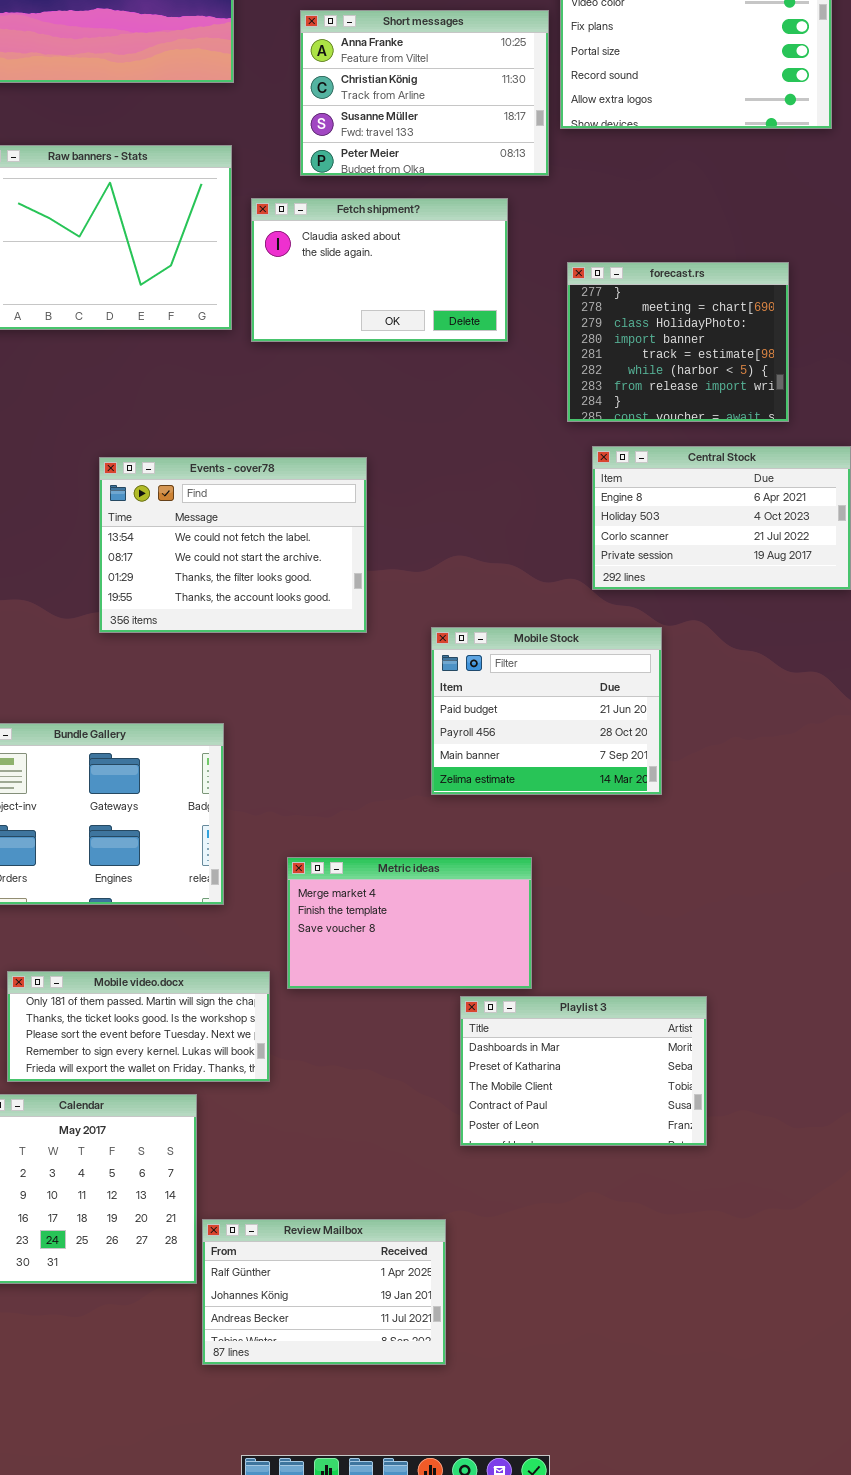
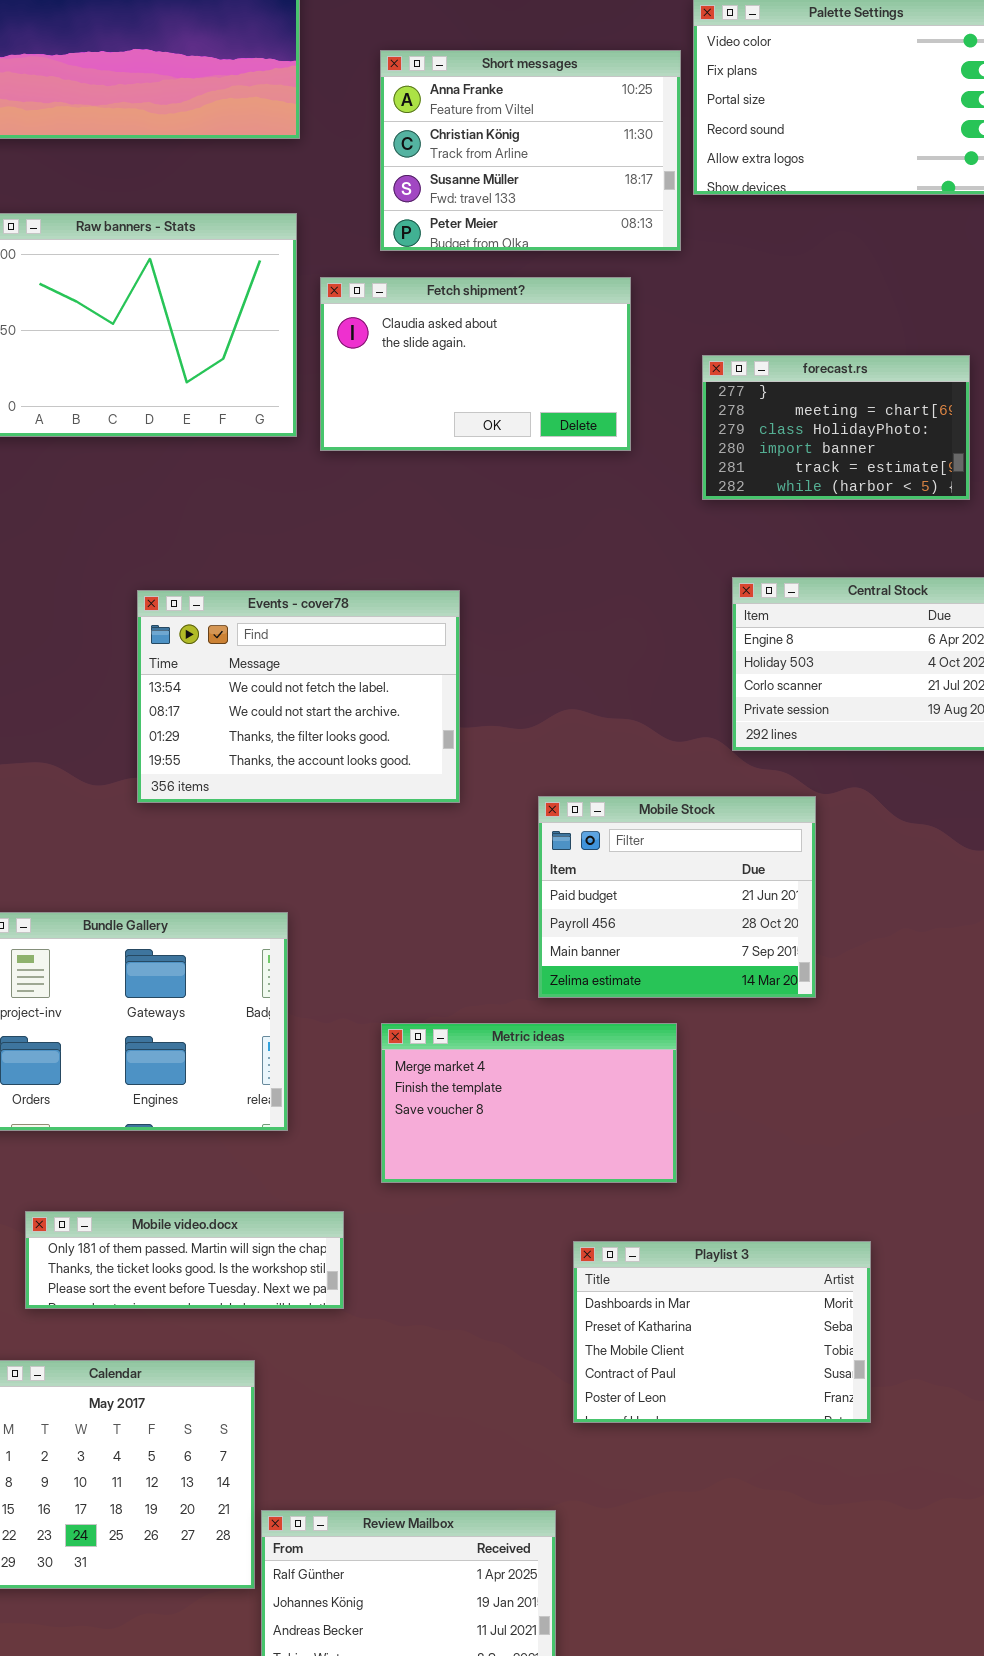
forecast.rs: [567,262,789,422] -> [702,355,970,500], resized
Metric ideas: [287,857,532,989] -> [381,1023,677,1183], moved
Mobile video.docx: [7,971,270,1082] -> [25,1211,344,1309], resized

